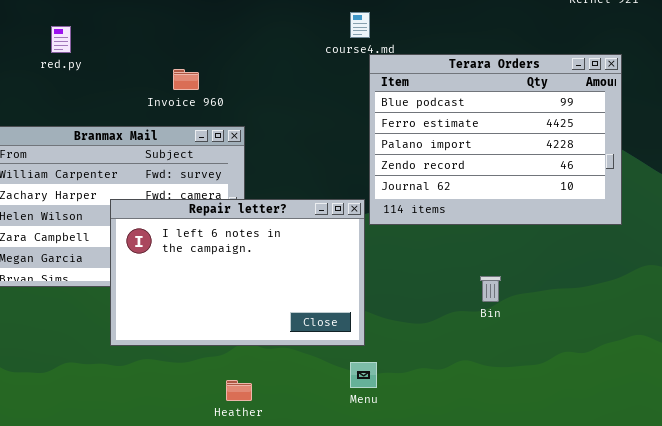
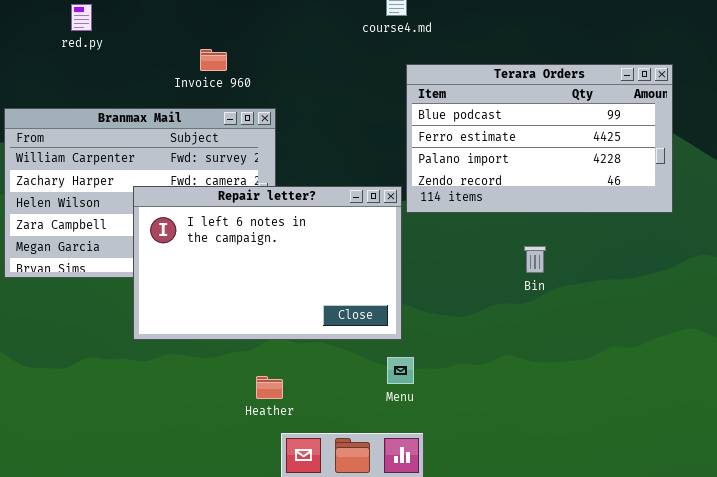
Terara Orders: [369,54,622,225] -> [406,64,673,213], resized
Bin: [480,276,501,302] -> [524,246,546,273], moved

